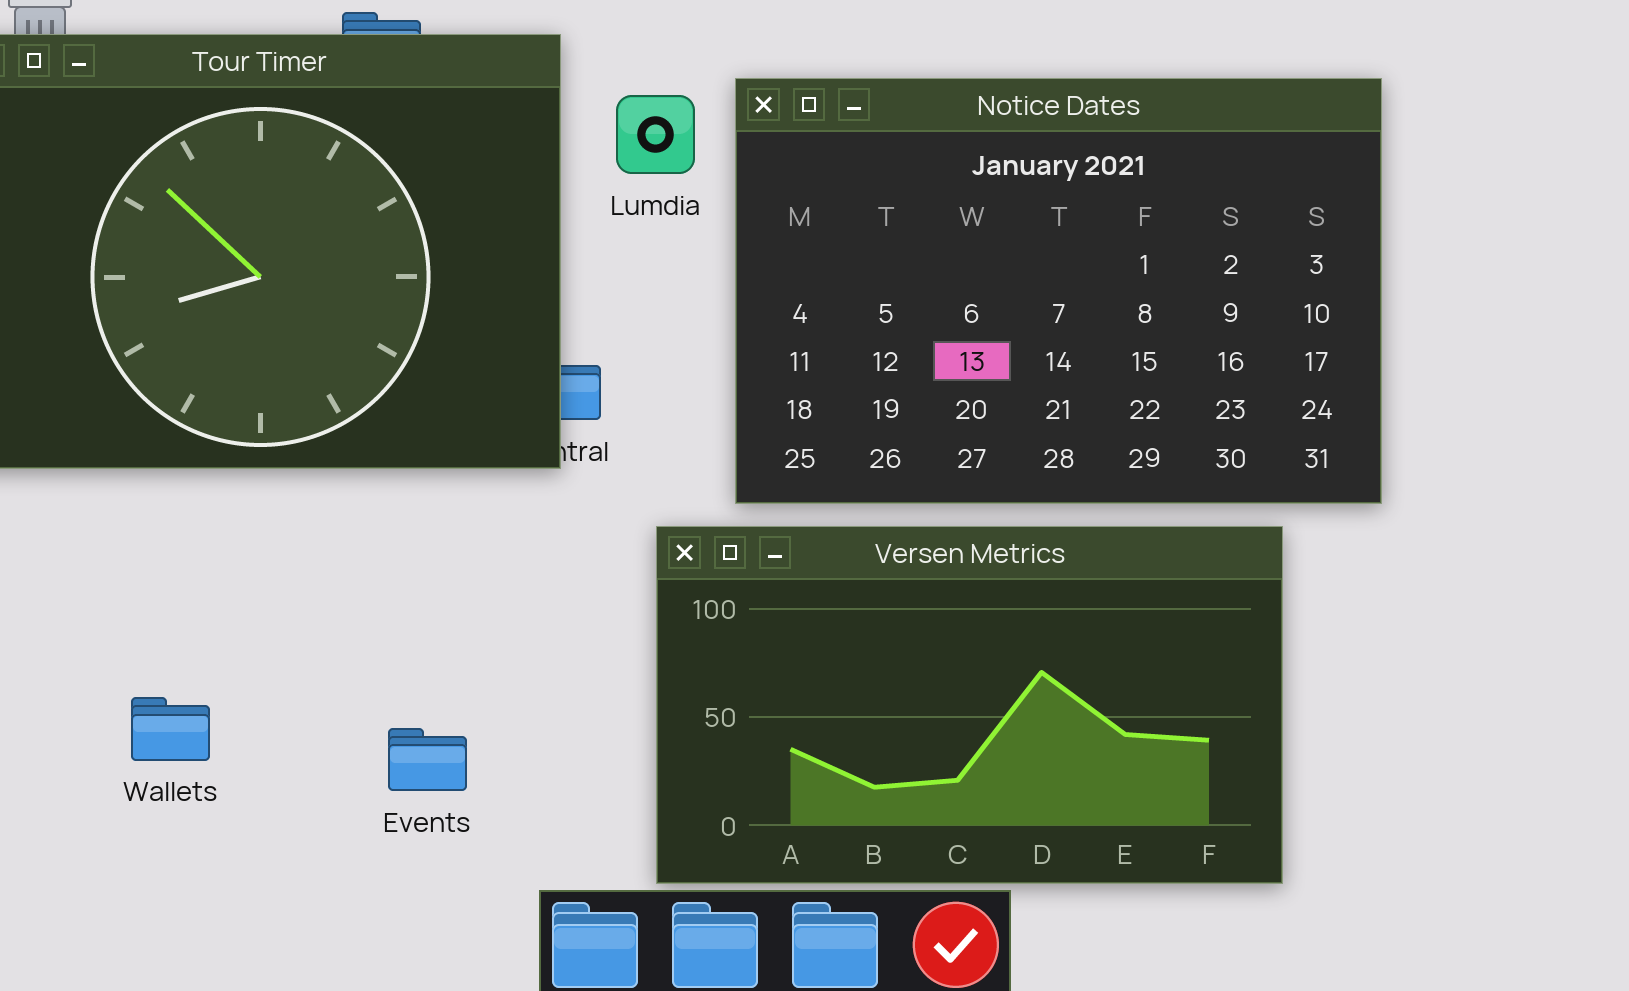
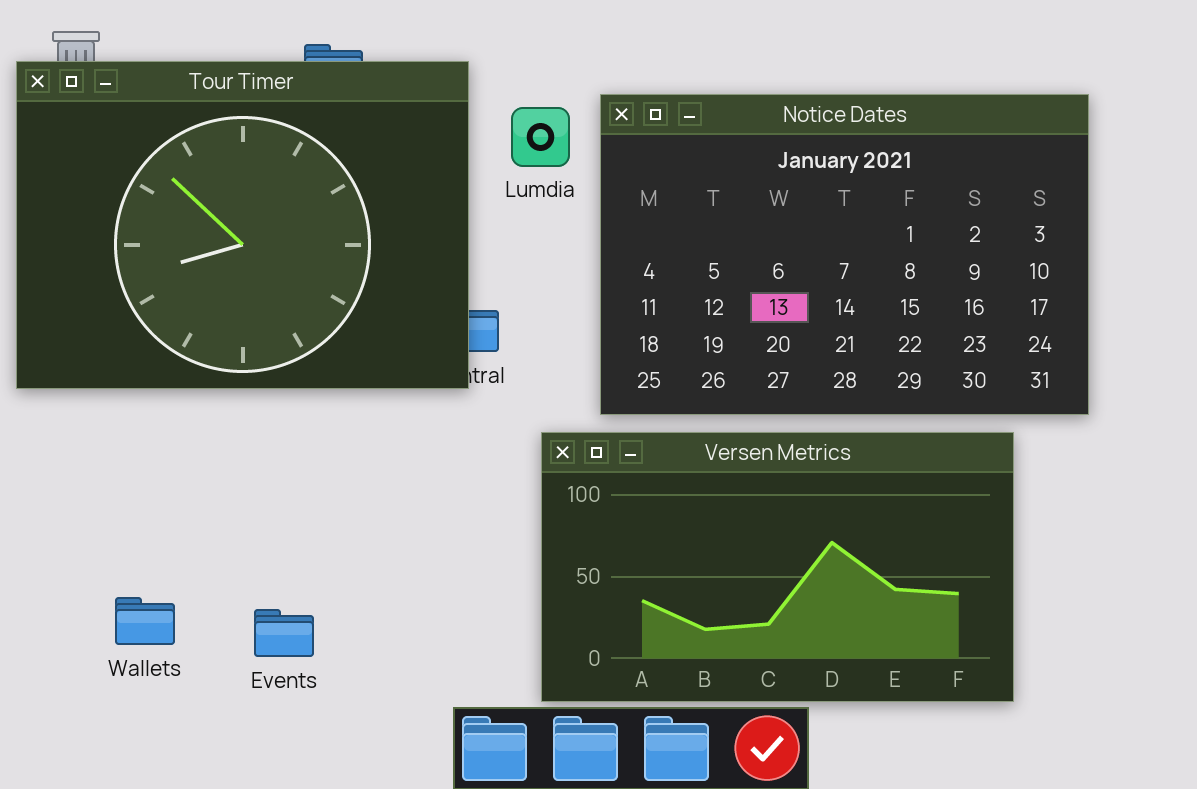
Wallets: [131,697,210,761] -> [115,597,175,645], moved
Events: [388,728,467,791] -> [254,609,314,657], moved

